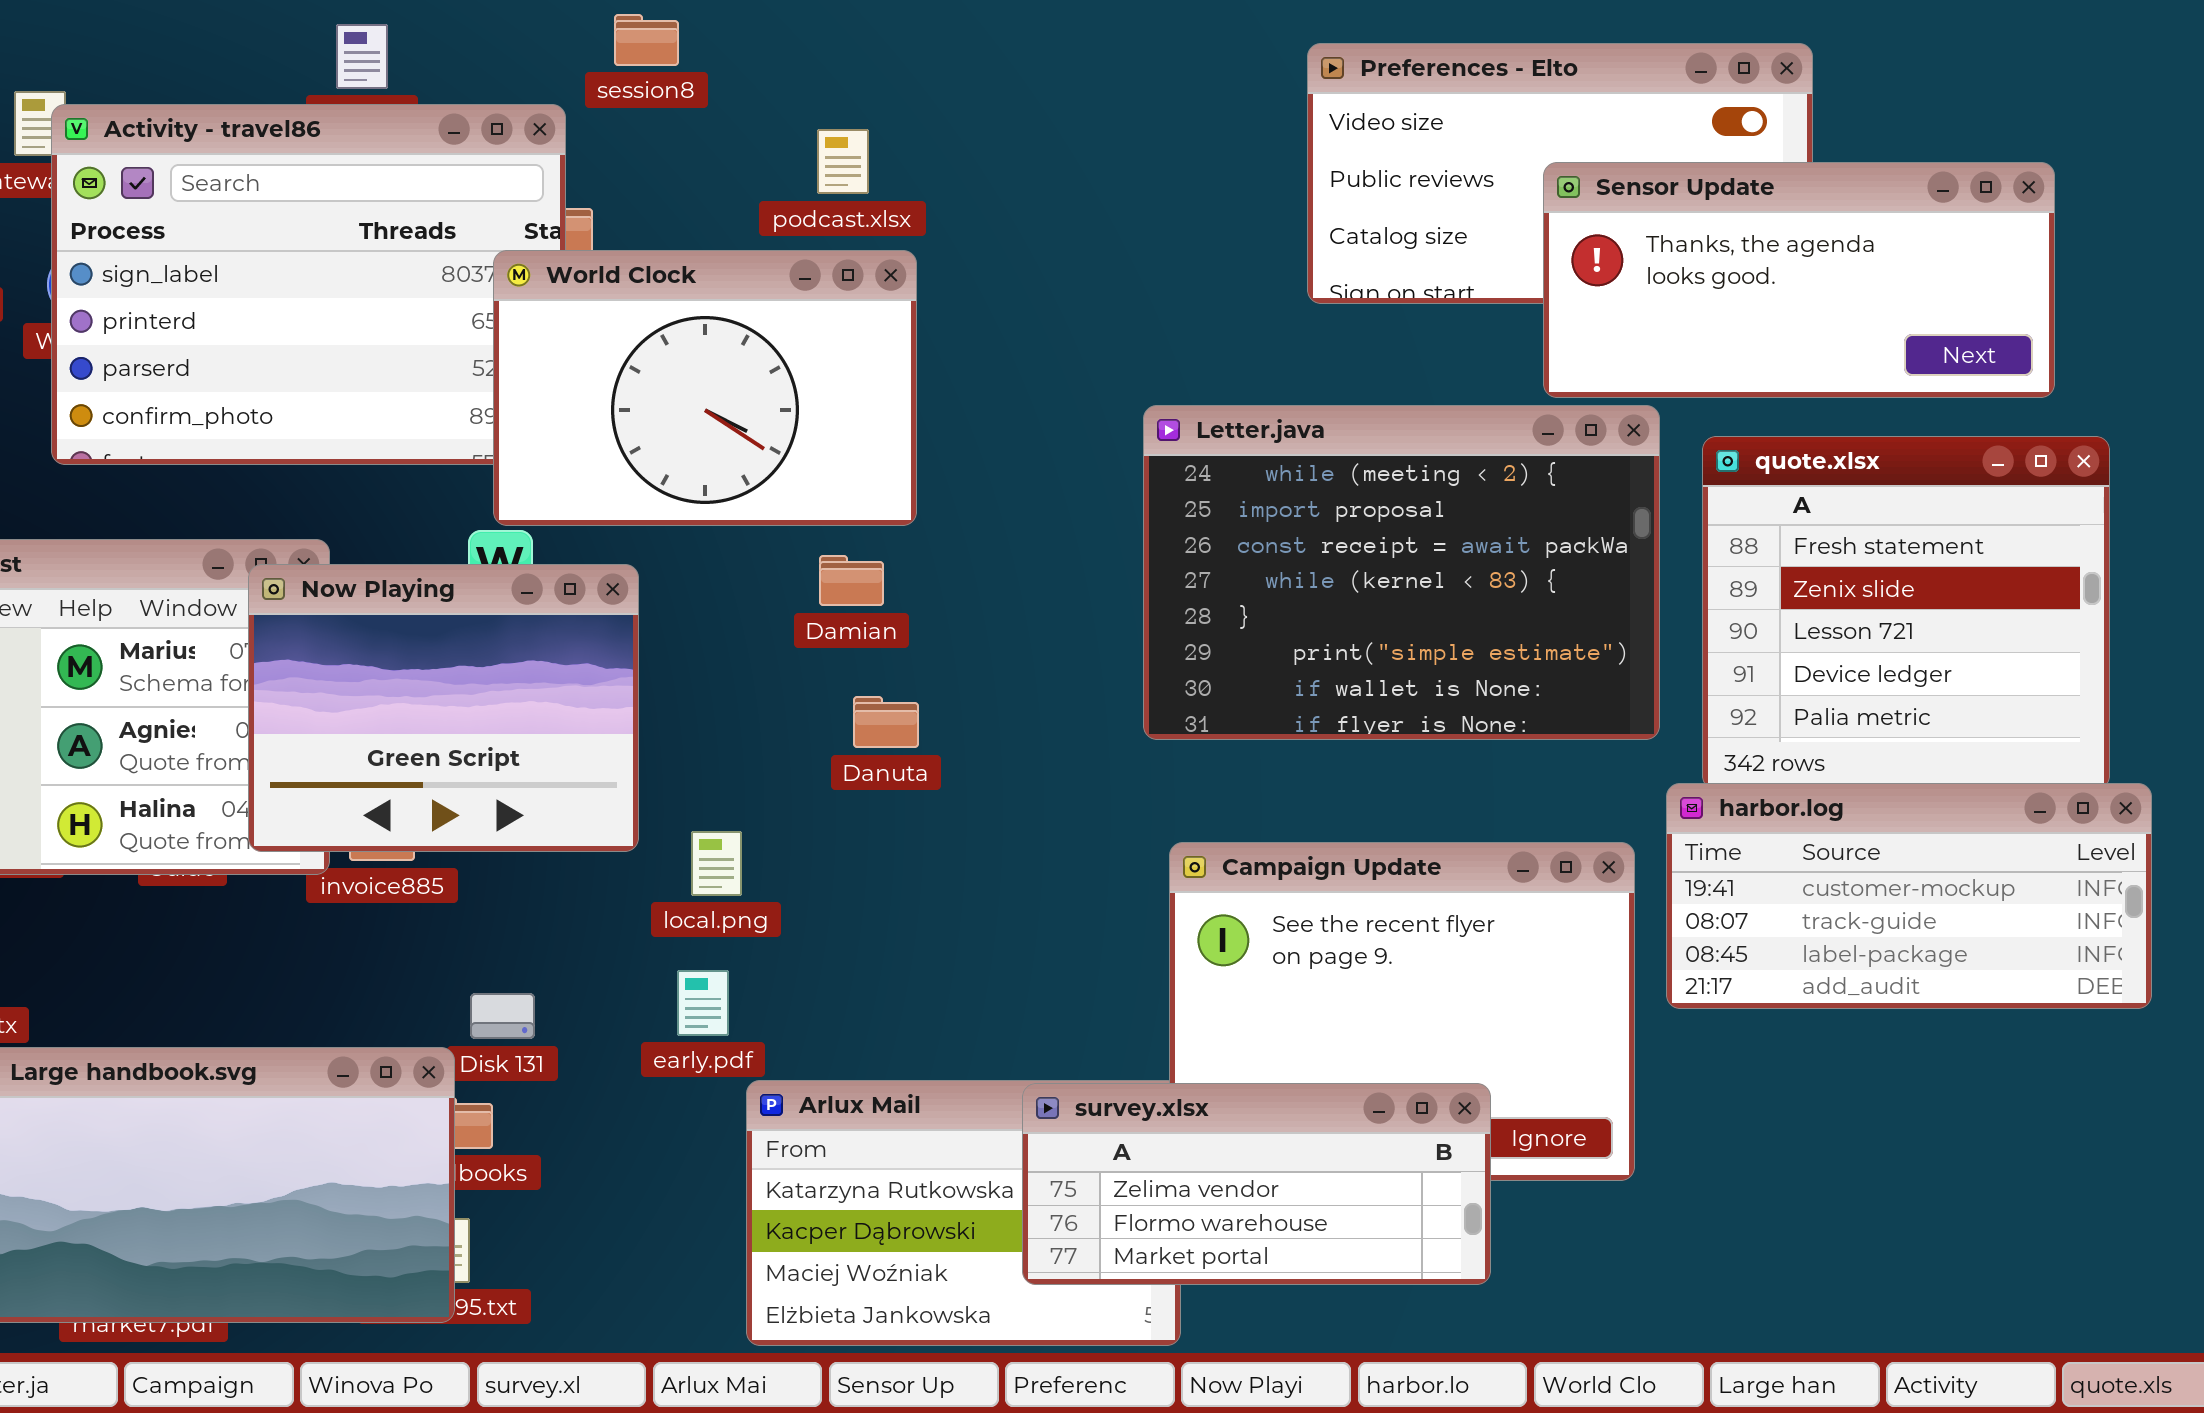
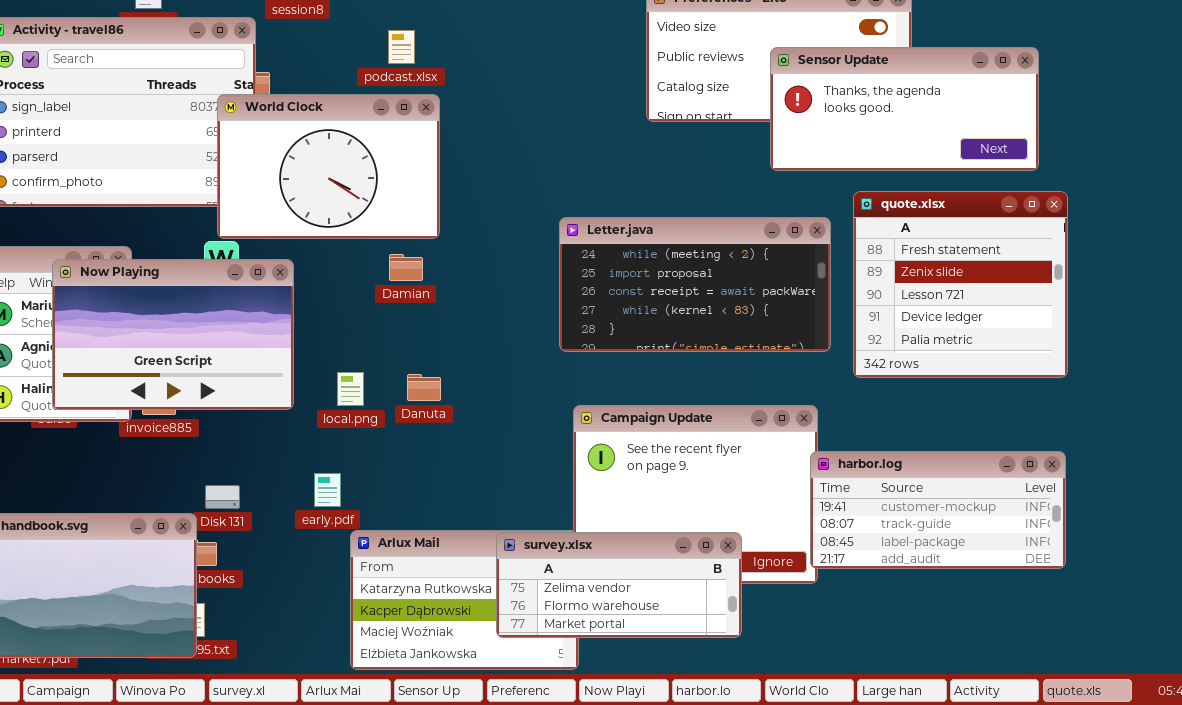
Letter.java: [1143,405,1660,740] -> [559,217,831,352], resized
Now Playing: [248,564,639,852] -> [52,259,294,410], resized
Danuta: [853,696,919,748] -> [407,374,441,401], moved
harbor.log: [1666,783,2152,1009] -> [810,451,1066,569], moved
local.png: [691,831,742,896] -> [337,372,364,406], moved

